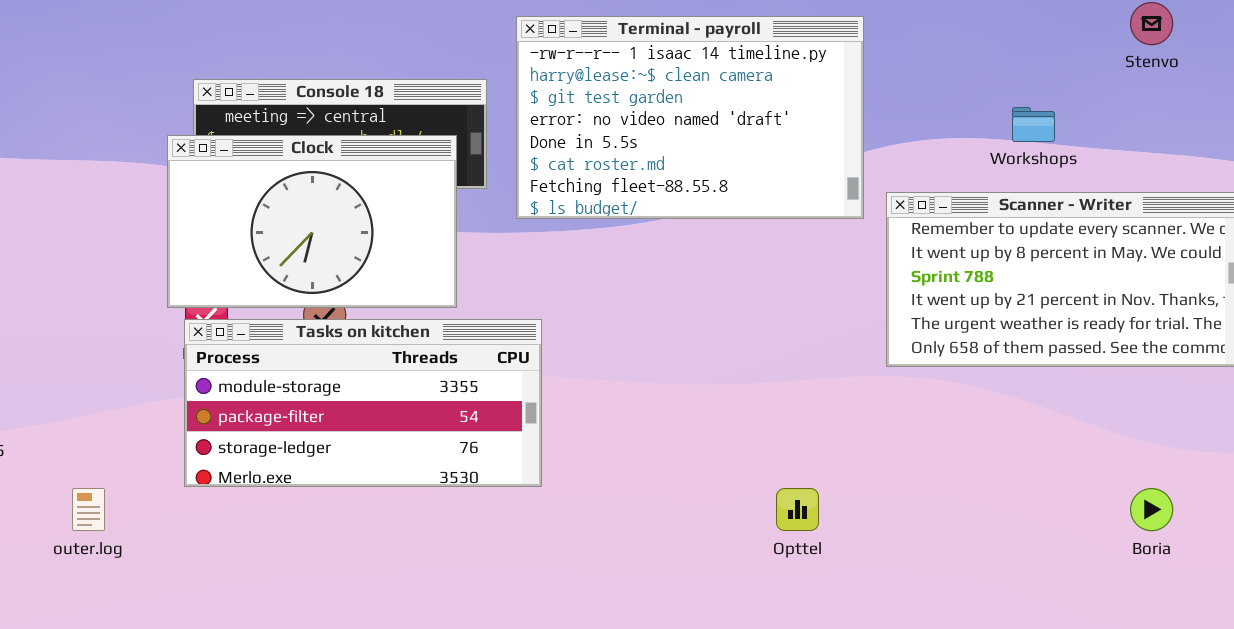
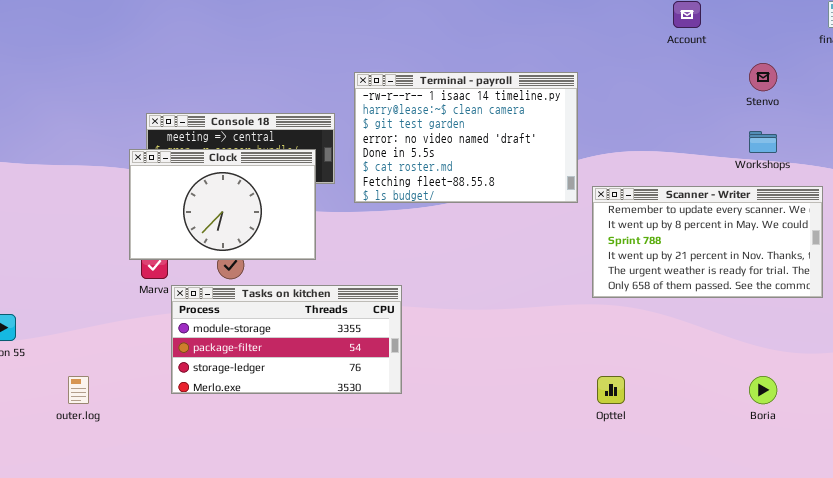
Workshops: [1012,107,1055,142] -> [749,131,777,153], moved
Tasks on kitchen: [184,319,542,487] -> [171,285,402,394], moved
Opttel: [776,488,819,531] -> [597,376,625,404], moved

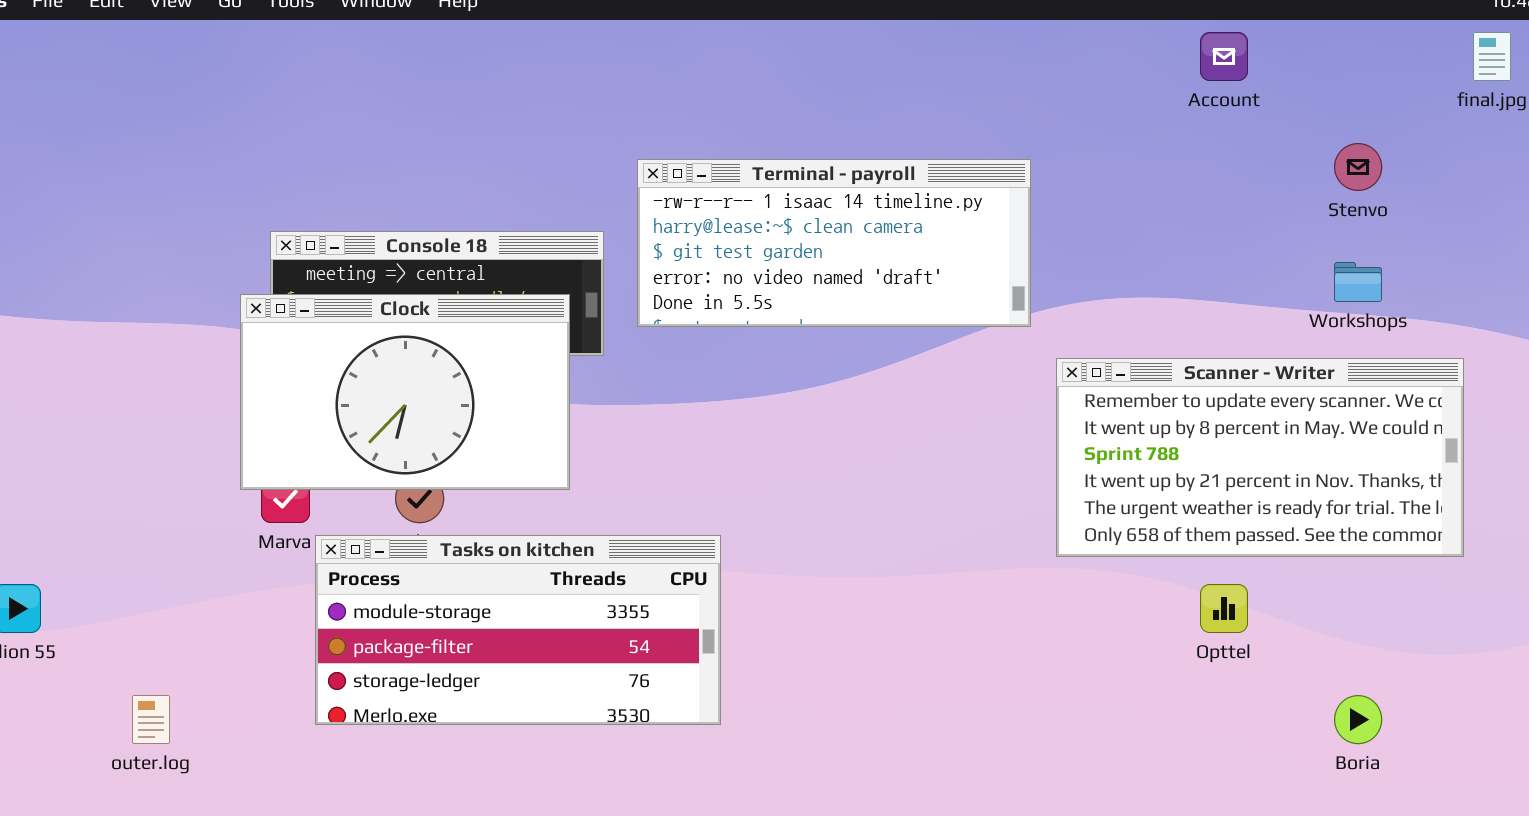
Terminal - payroll: [354,72,578,203] -> [637,159,1031,327], resized
Opttel: [597,376,625,404] -> [1200,584,1248,633], moved

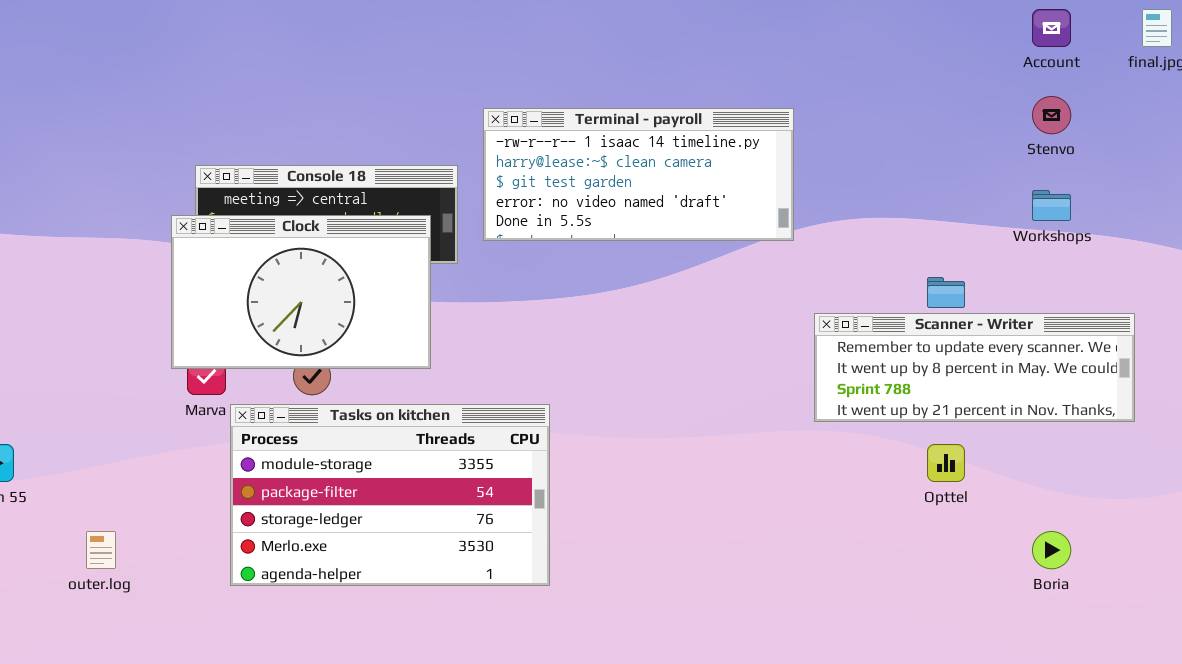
Account: [1200,32,1248,81] -> [1032,9,1071,47], moved
Scanner - Writer: [1056,358,1464,557] -> [814,313,1135,422], resized
Tasks on kitchen: [315,535,721,725] -> [230,404,550,586], resized

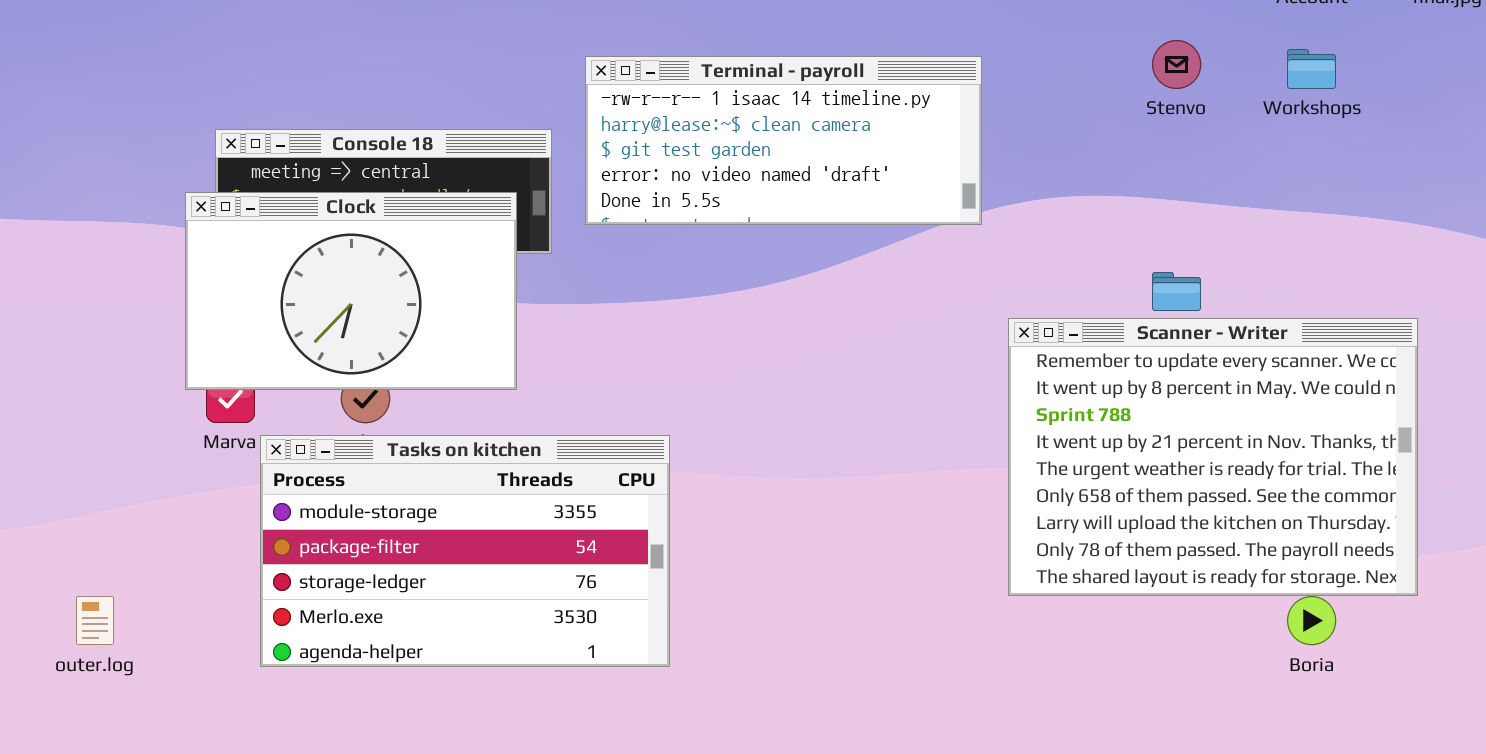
Stenvo: [1032,96,1071,134] -> [1152,40,1201,89], moved
Workshops: [1032,190,1071,221] -> [1287,49,1336,89], moved
Scanner - Writer: [814,313,1135,422] -> [1008,318,1418,596], resized

